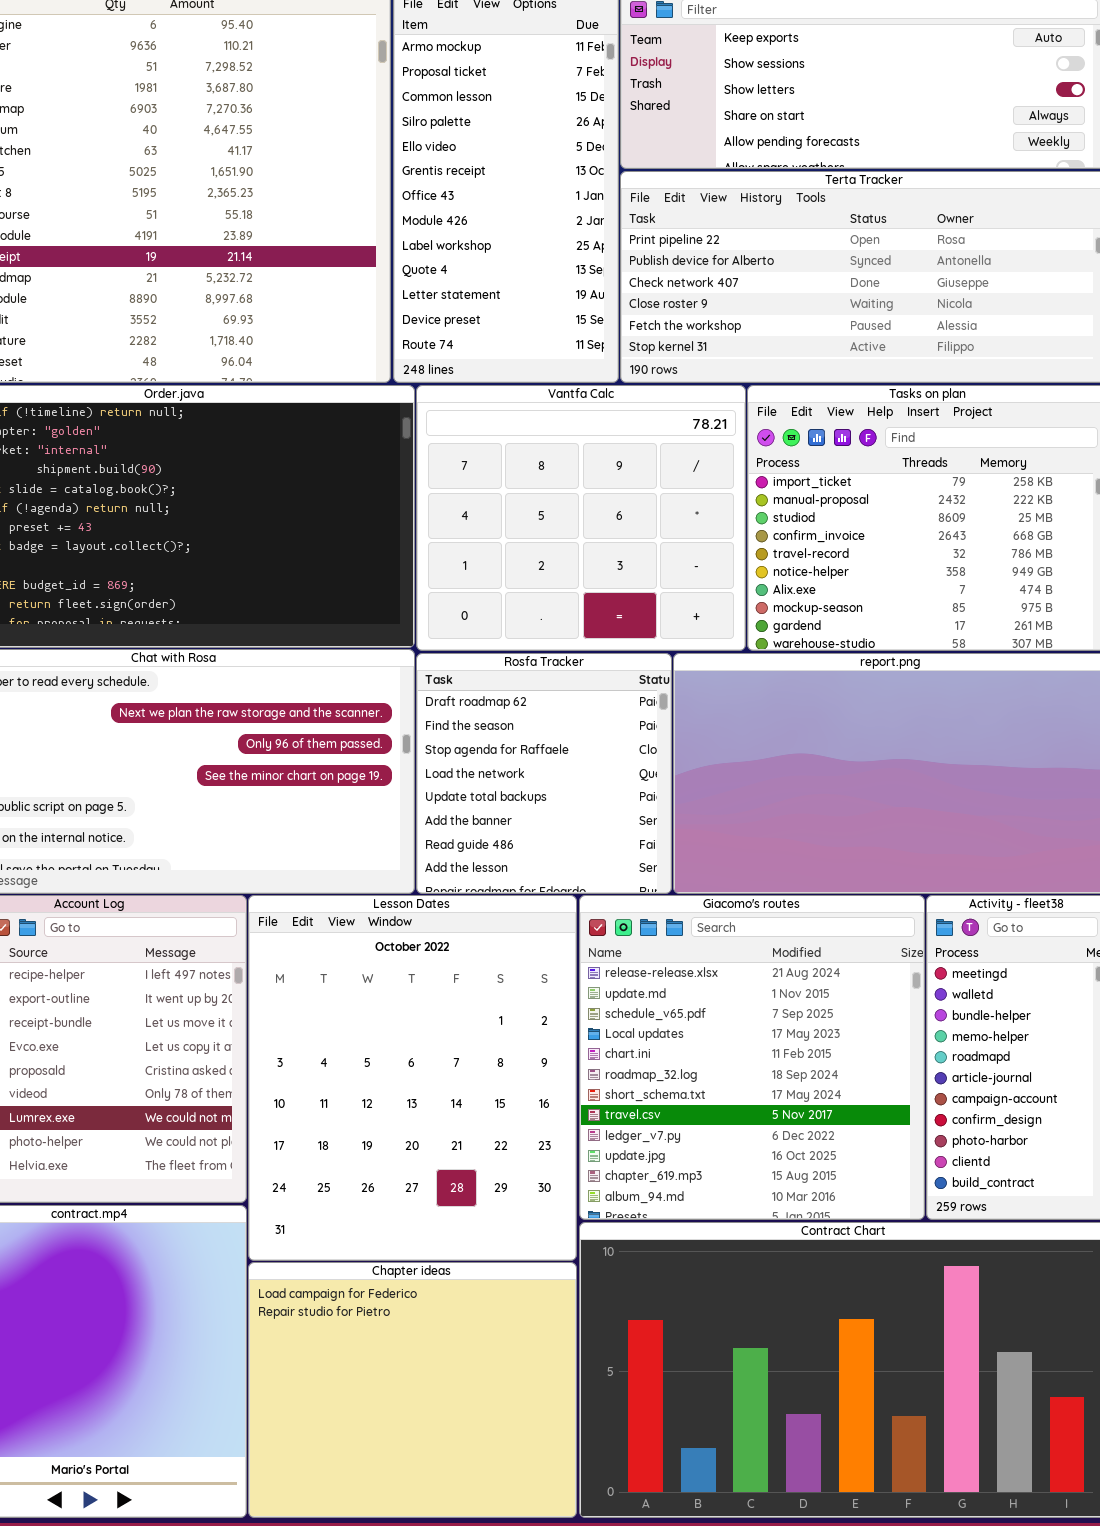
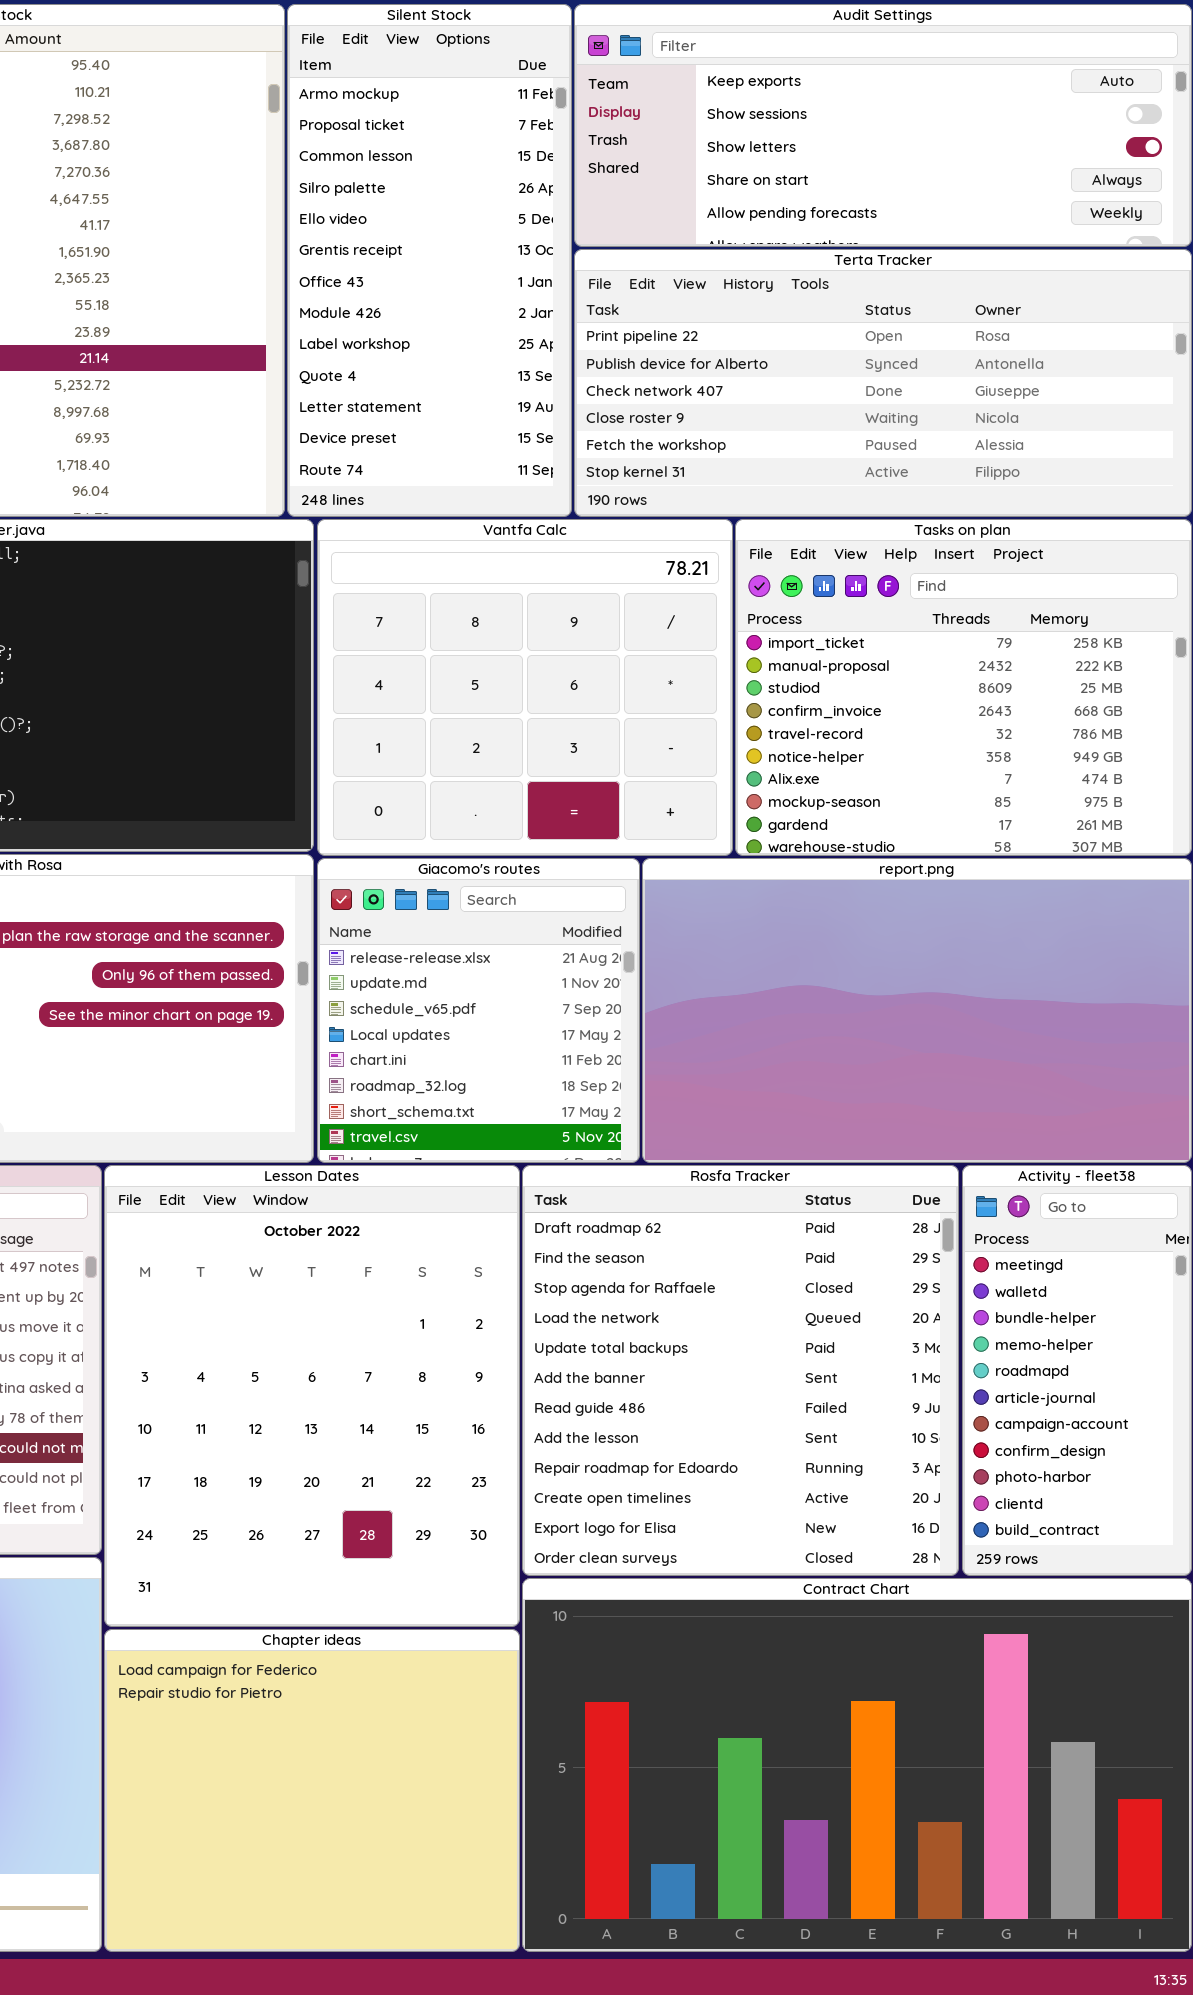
Rosfa Tracker: [416,653,672,894] -> [522,1165,959,1576], moved, resized
Giacomo's routes: [579,895,925,1220] -> [317,858,640,1163], moved, resized

